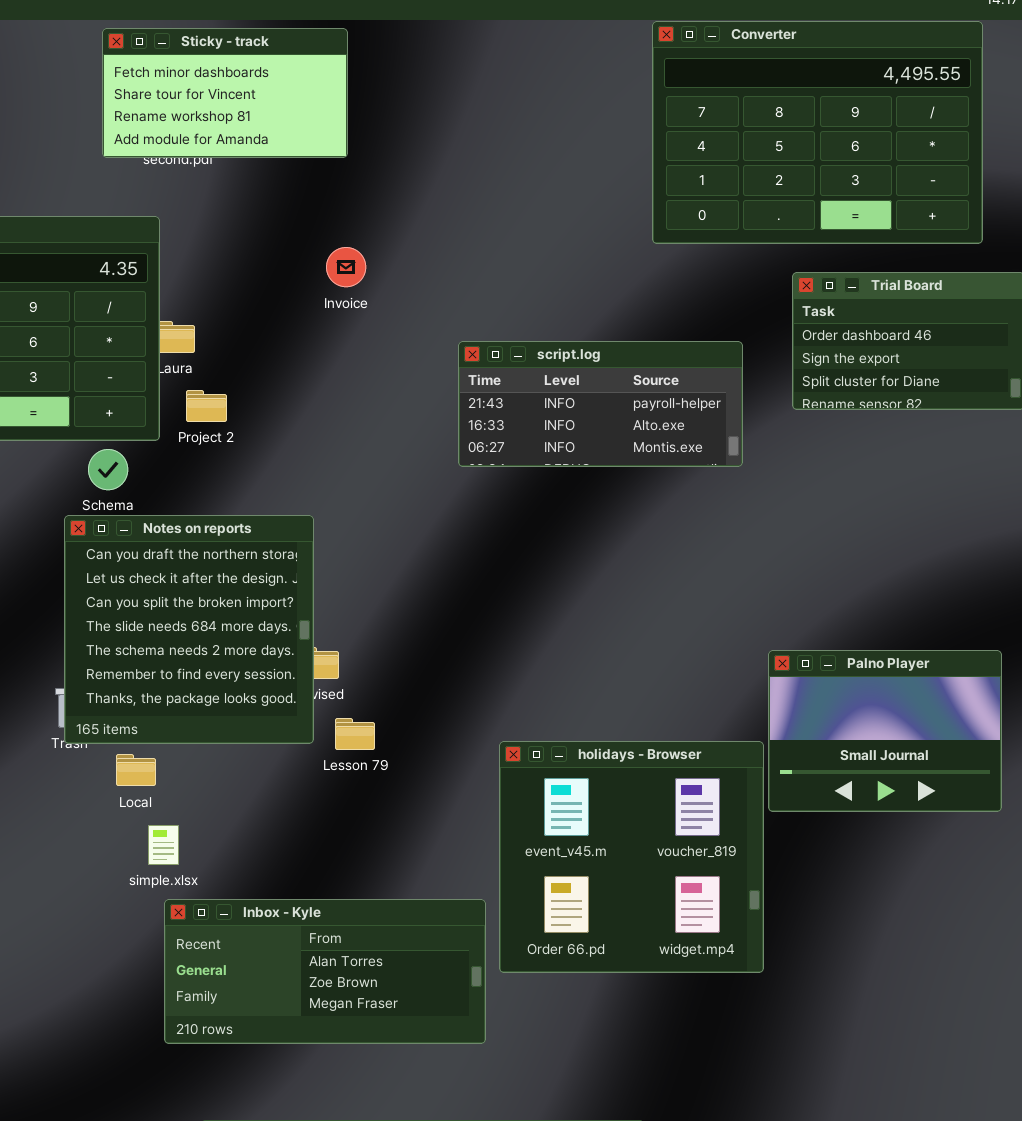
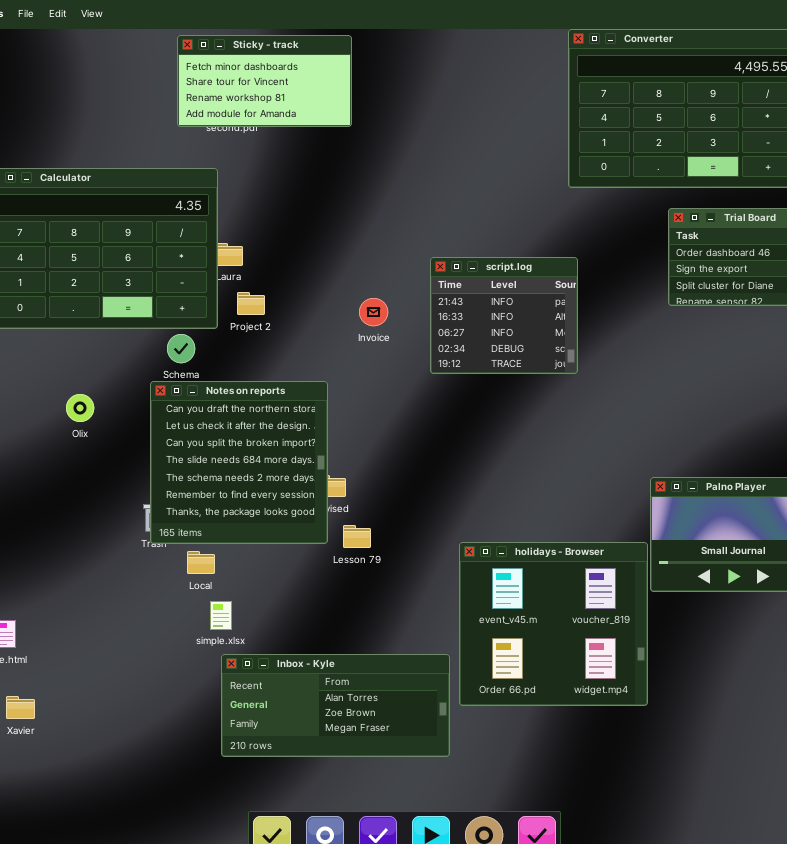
Invoice: [326,247,366,287] -> [359,298,388,326], moved
script.log: [458,341,743,467] -> [430,257,578,374], resized

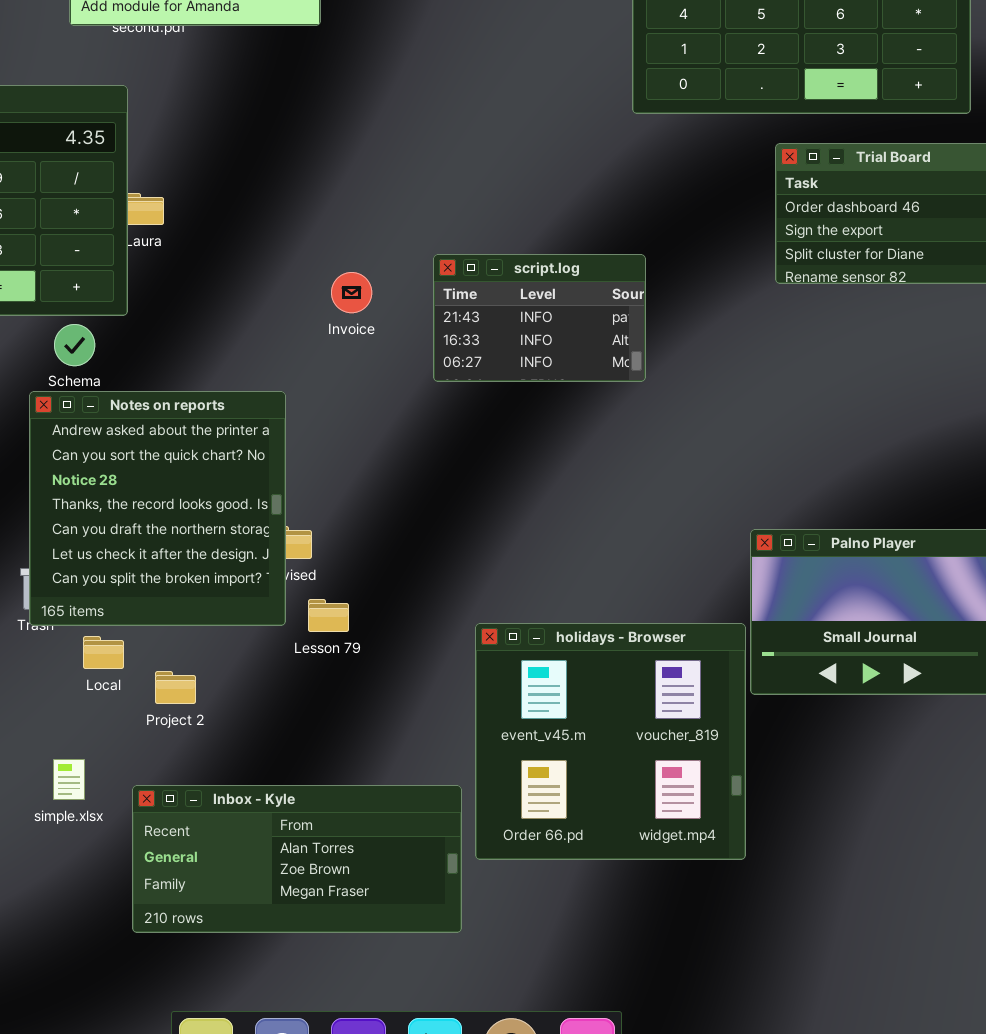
script.log: [430,257,578,374] -> [433,254,646,382], resized
Project 2: [237,292,265,315] -> [155,671,196,704], moved
Notes on reports: [150,381,328,544] -> [29,391,286,626], scrolled up 4 rows
simple.xlsx: [210,601,232,630] -> [53,759,85,800], moved

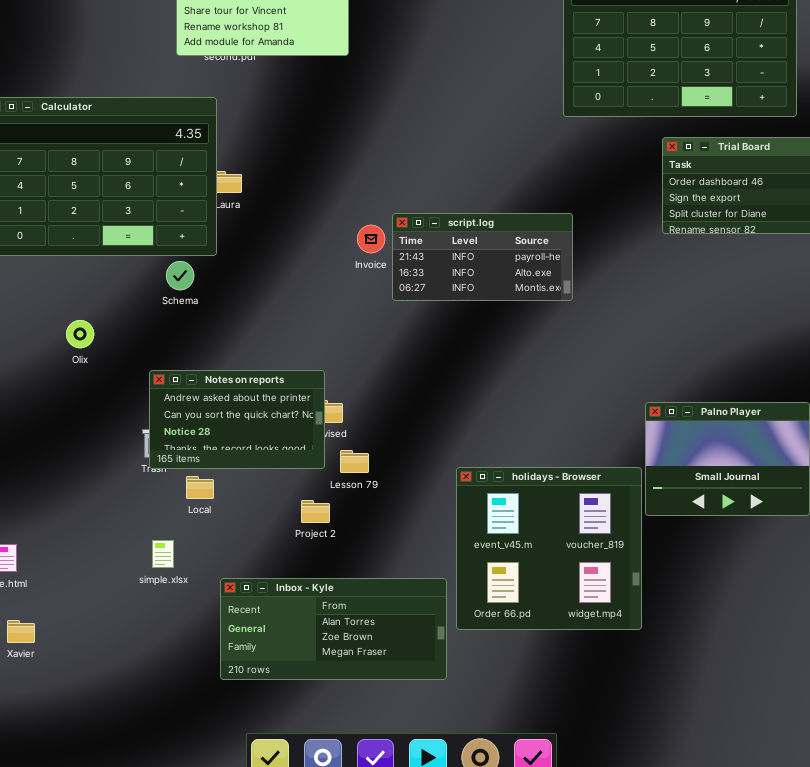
script.log: [433,254,646,382] -> [392,213,573,301], resized
Notes on reports: [29,391,286,626] -> [149,370,325,469], resized
Project 2: [155,671,196,704] -> [301,500,330,523], moved
simple.xlsx: [53,759,85,800] -> [152,540,174,568], moved

